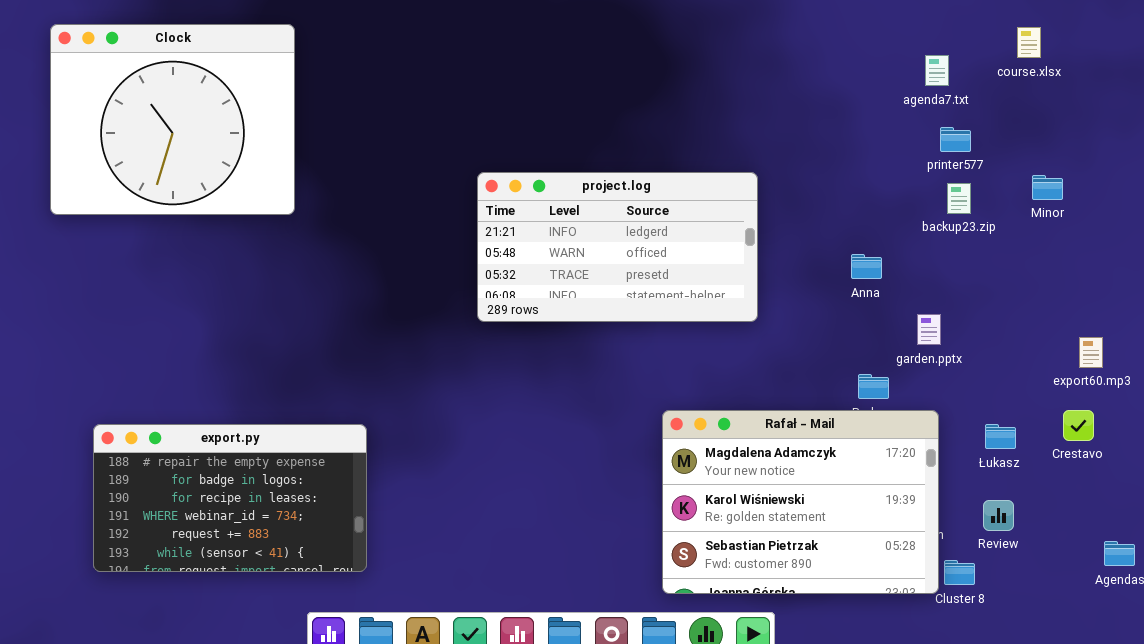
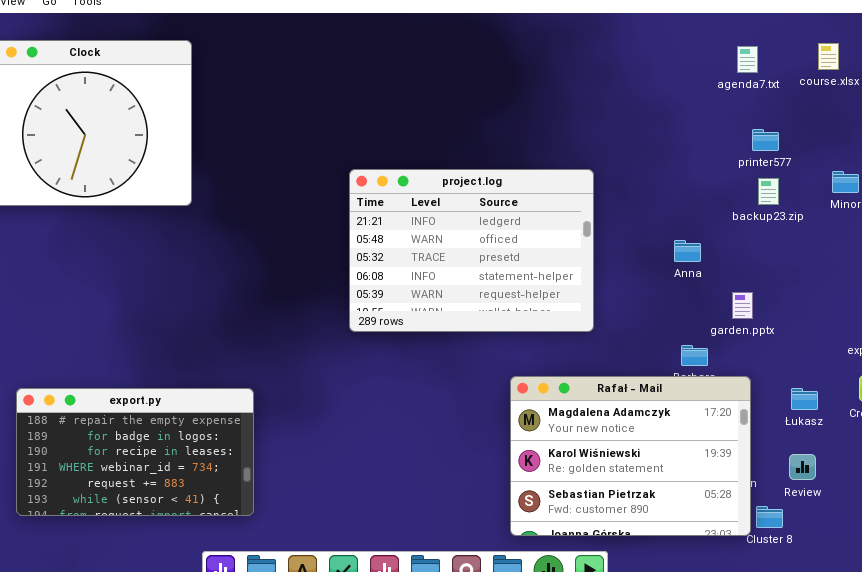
agenda7.txt: [925,55,949,86] -> [737,46,758,73], moved
project.log: [477,172,758,322] -> [349,169,594,332], resized

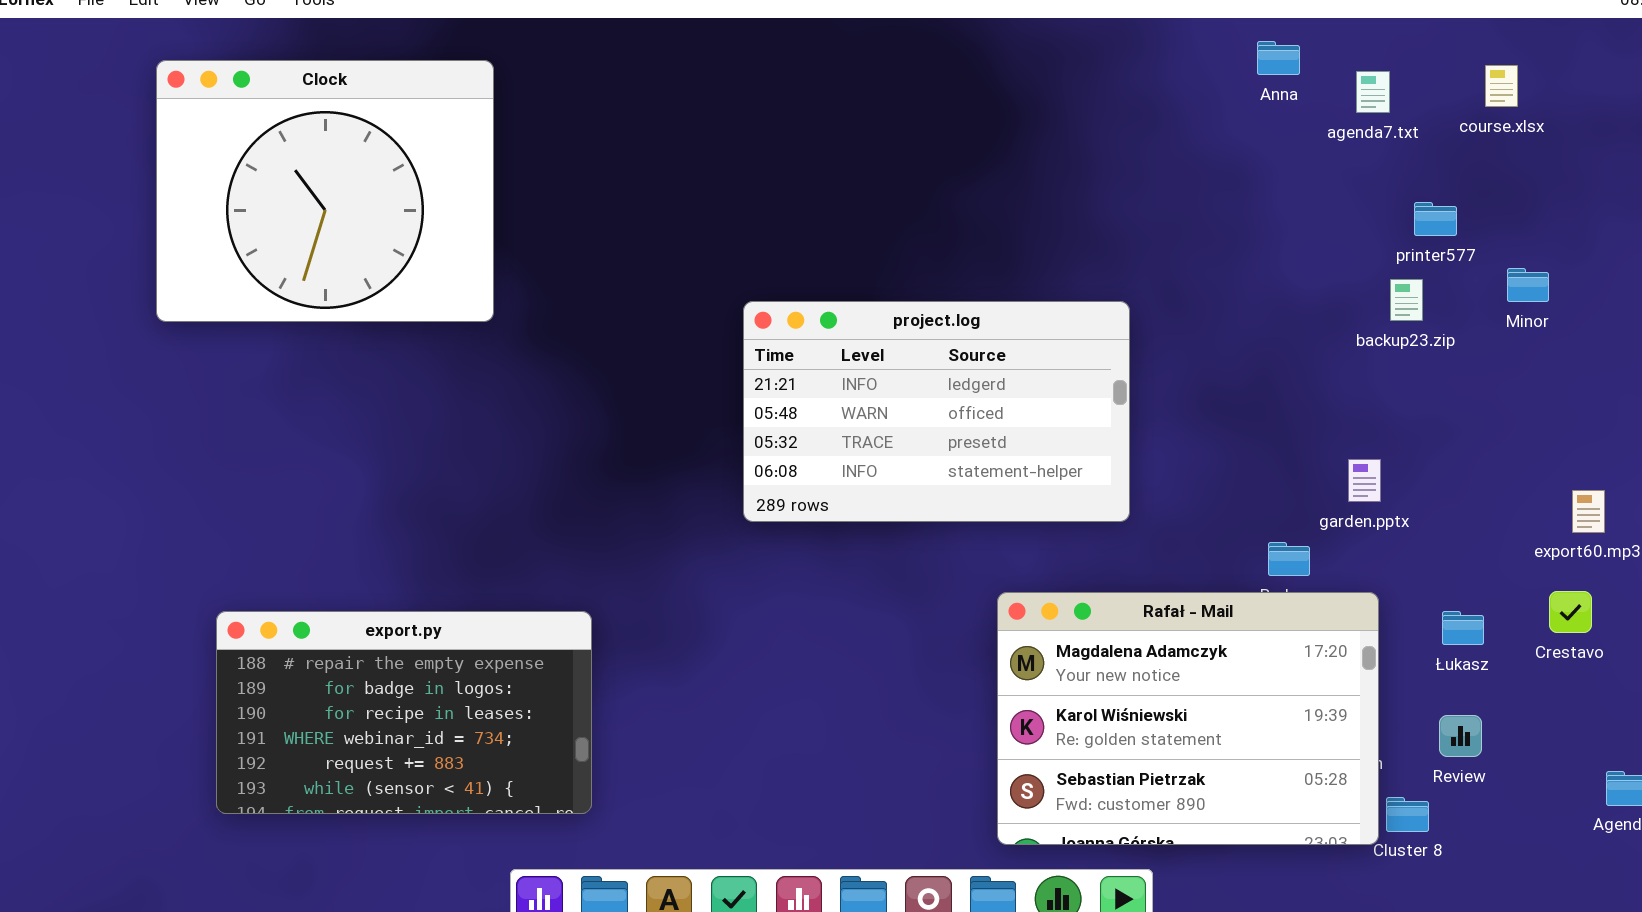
printer577: [752,129,779,151] -> [1414,202,1457,236], moved
project.log: [349,169,594,332] -> [743,301,1130,522], resized
Anna: [674,240,701,262] -> [1257,41,1300,75], moved

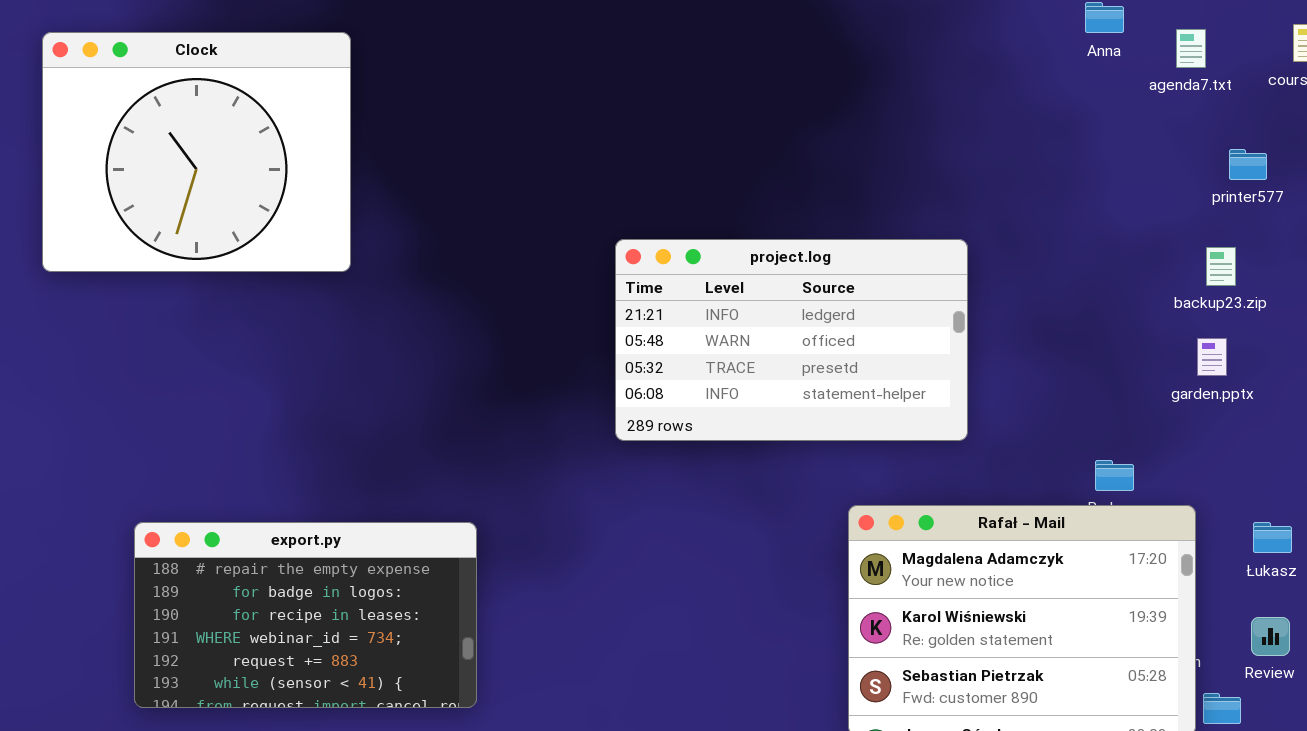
Clock: [156,60,494,322] -> [42,32,351,272], moved
backup23.zip: [1390,279,1423,321] -> [1206,247,1236,286], moved
garden.pptx: [1348,459,1381,502] -> [1197,338,1227,376], moved

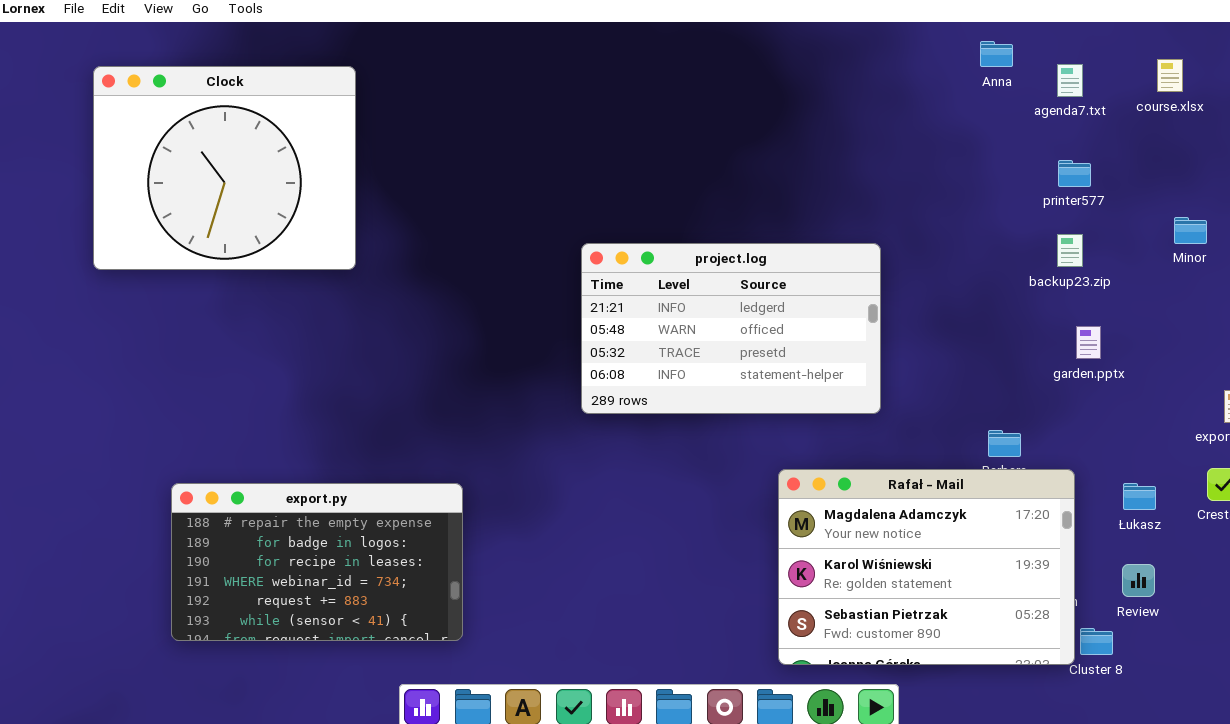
printer577: [1229,149,1267,180] -> [1058,160,1091,187], moved
backup23.zip: [1206,247,1236,286] -> [1057,234,1083,267], moved

